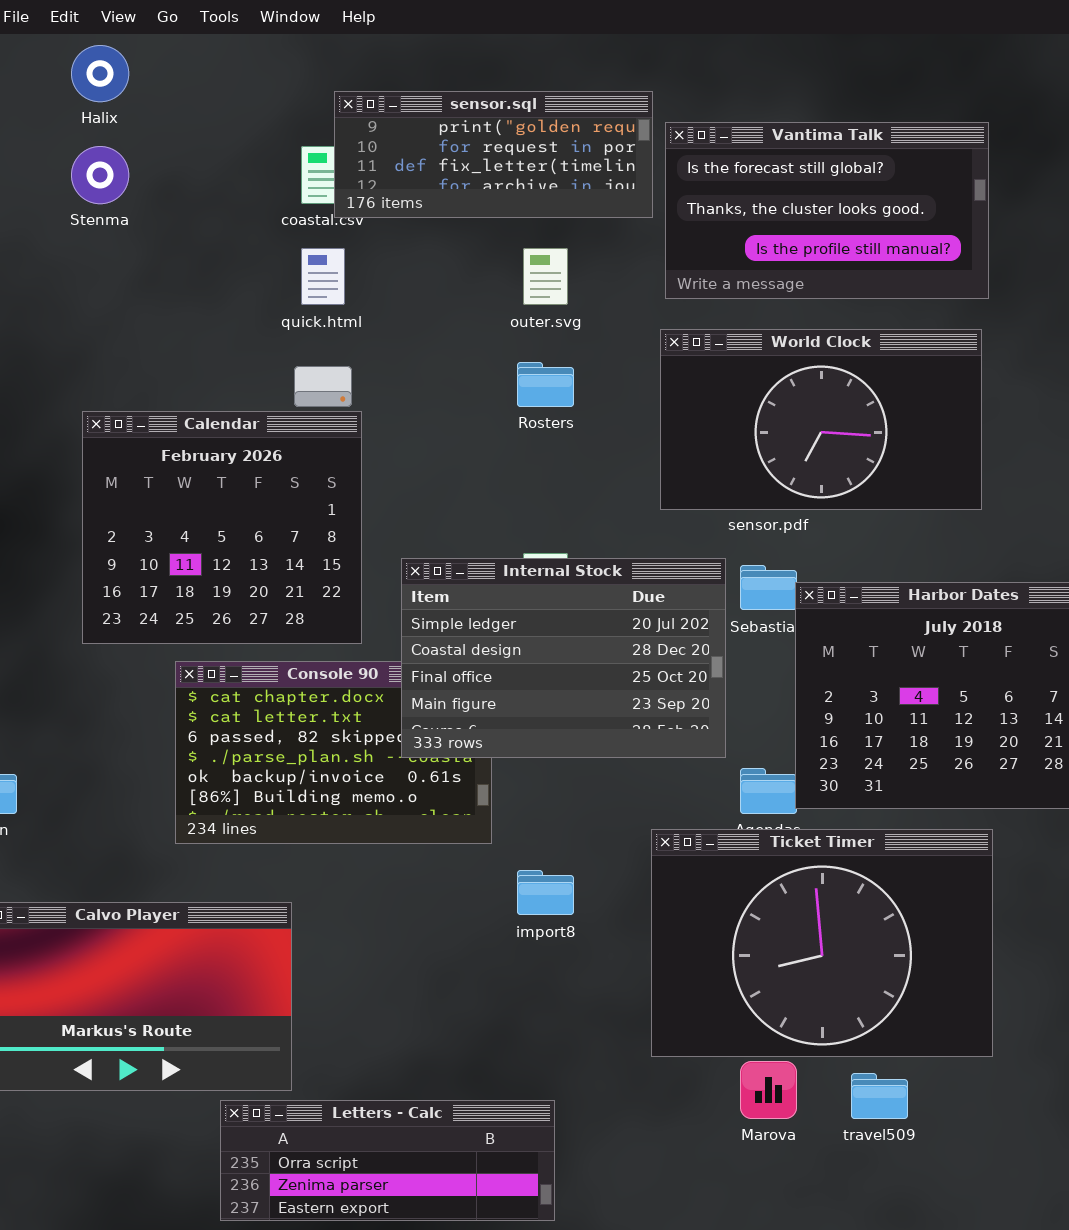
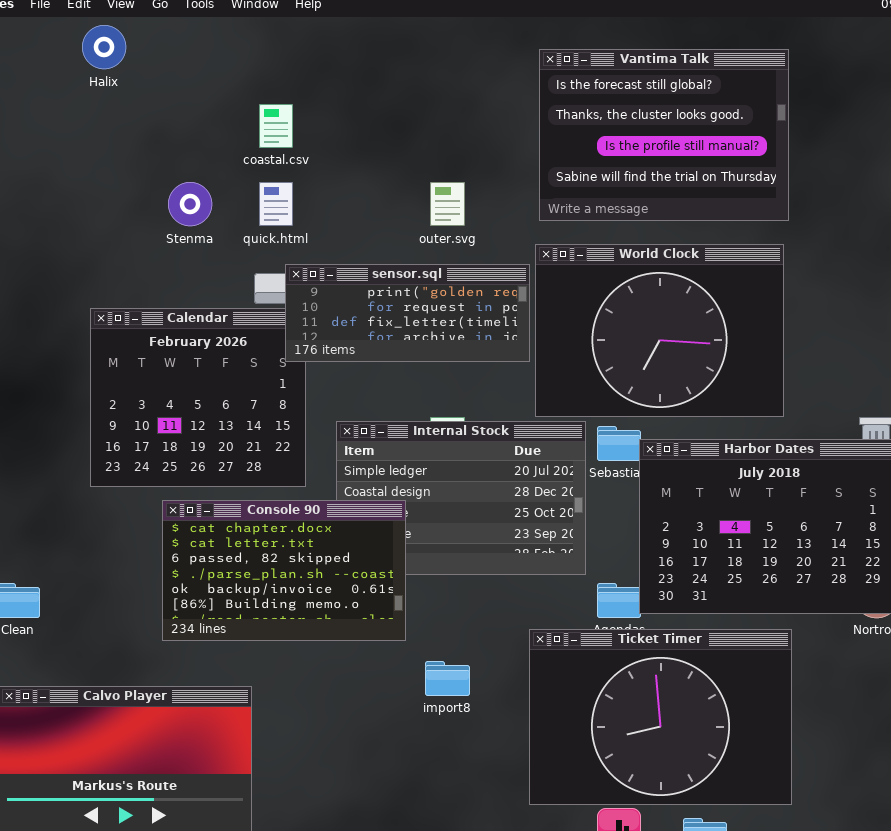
sensor.sql: [334,91,653,218] -> [285,264,530,362], moved
Vantima Talk: [665,122,989,299] -> [539,49,789,221], resized
Stenma: [71,146,129,204] -> [168,182,212,226], moved
World Clock: [660,329,982,510] -> [535,244,784,417], resized
Console 90: [175,661,492,844] -> [162,500,406,641], raised

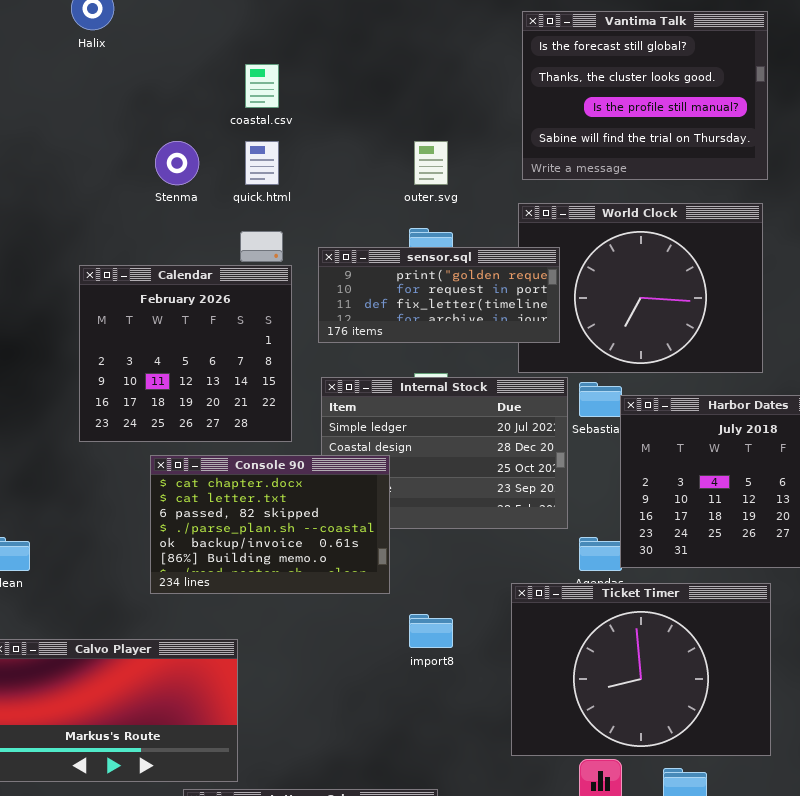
sensor.sql: [285,264,530,362] -> [318,247,560,343], moved

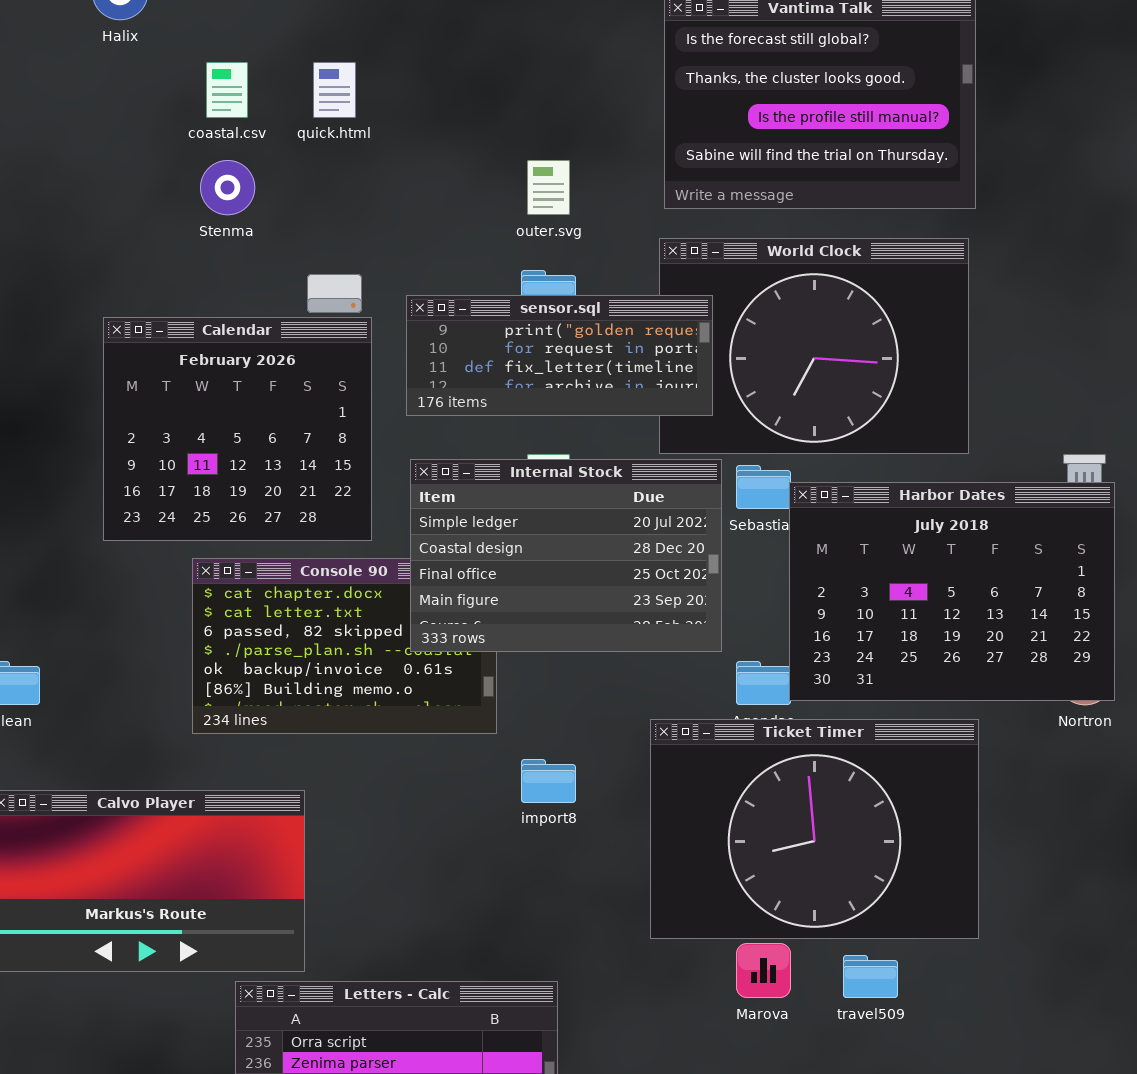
coastal.csv: [245,64,279,108] -> [206,62,248,118], moved
quick.html: [245,141,279,185] -> [313,62,356,118], moved
Internal Stock: [321,377,568,529] -> [410,459,722,652], raised

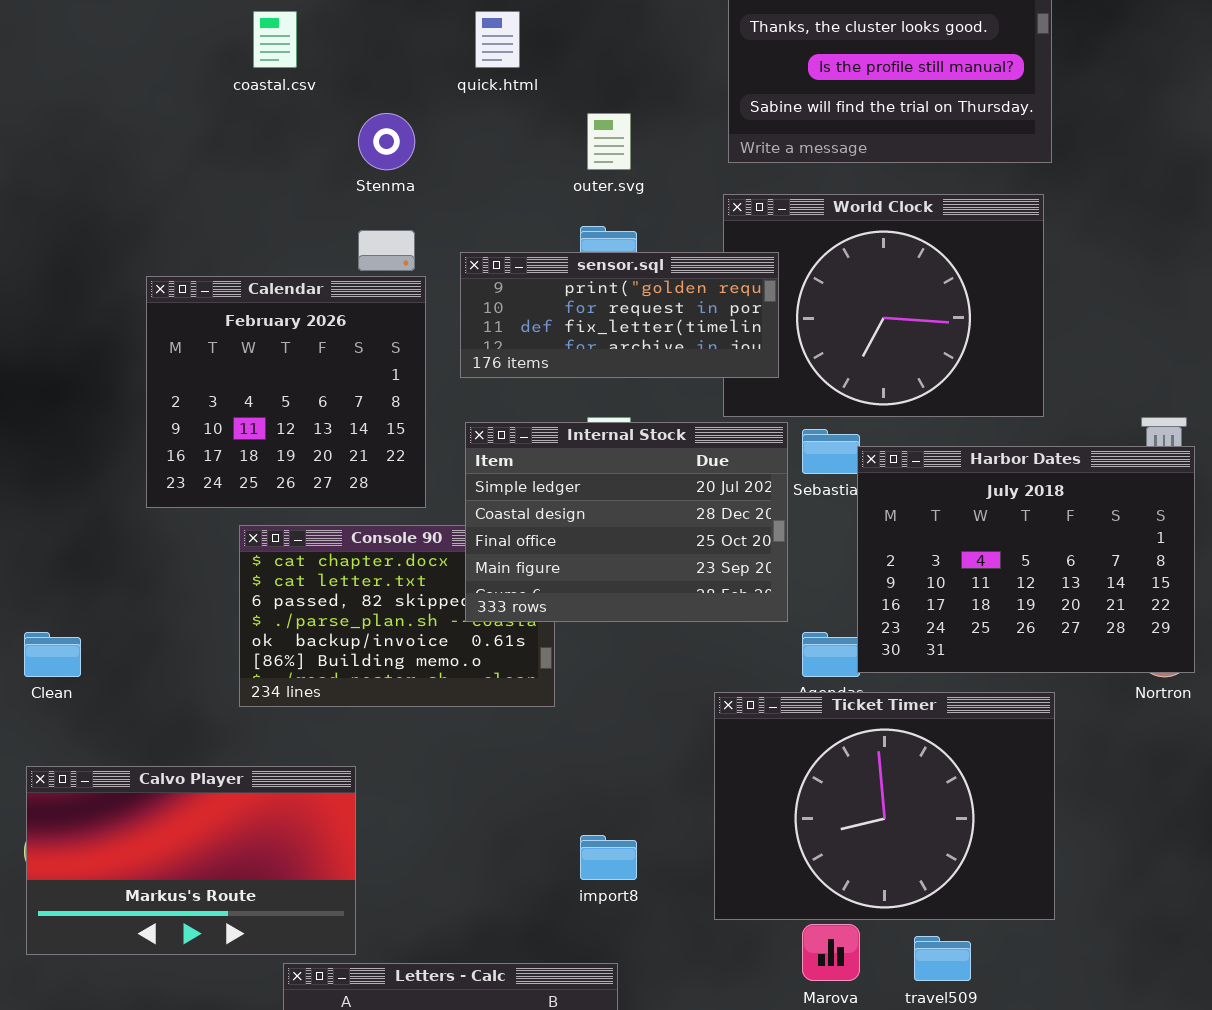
quick.html: [313,62,356,118] -> [475,11,520,68], moved
Stenma: [200,160,255,215] -> [358,113,415,170], moved
import8: [521,759,576,803] -> [580,835,637,880], moved

